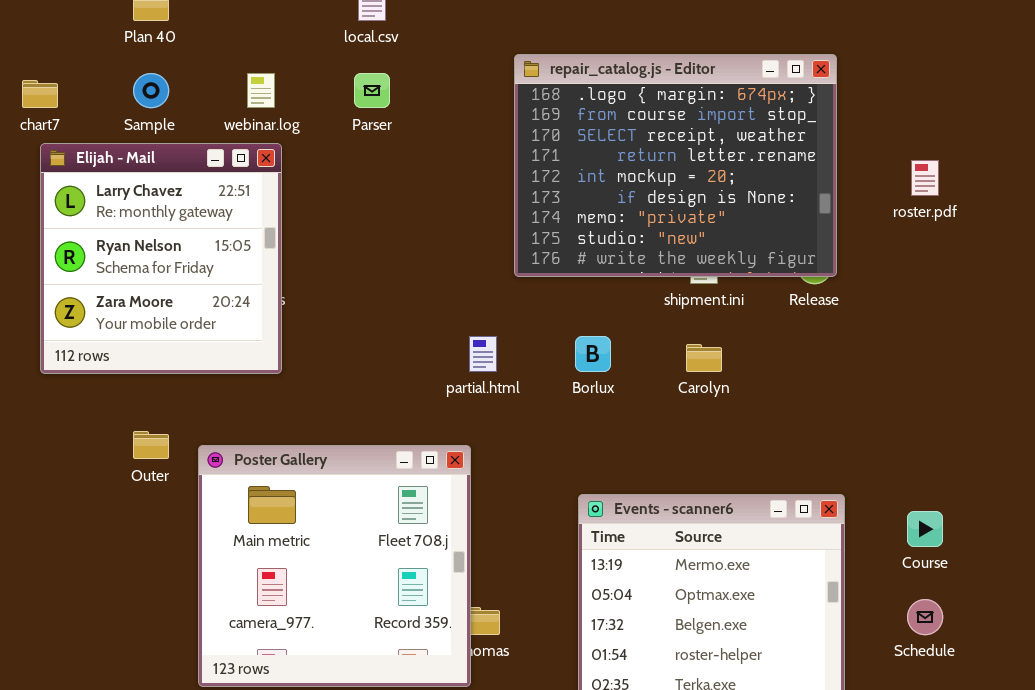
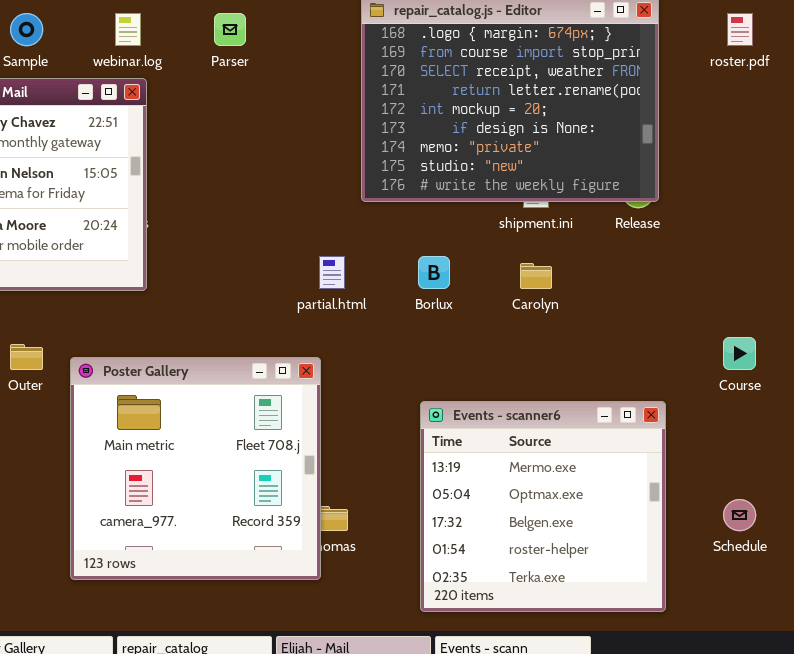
roster.pdf: [911,160,939,196] -> [727,13,753,46], moved
Course: [907,511,943,547] -> [723,337,756,370], moved

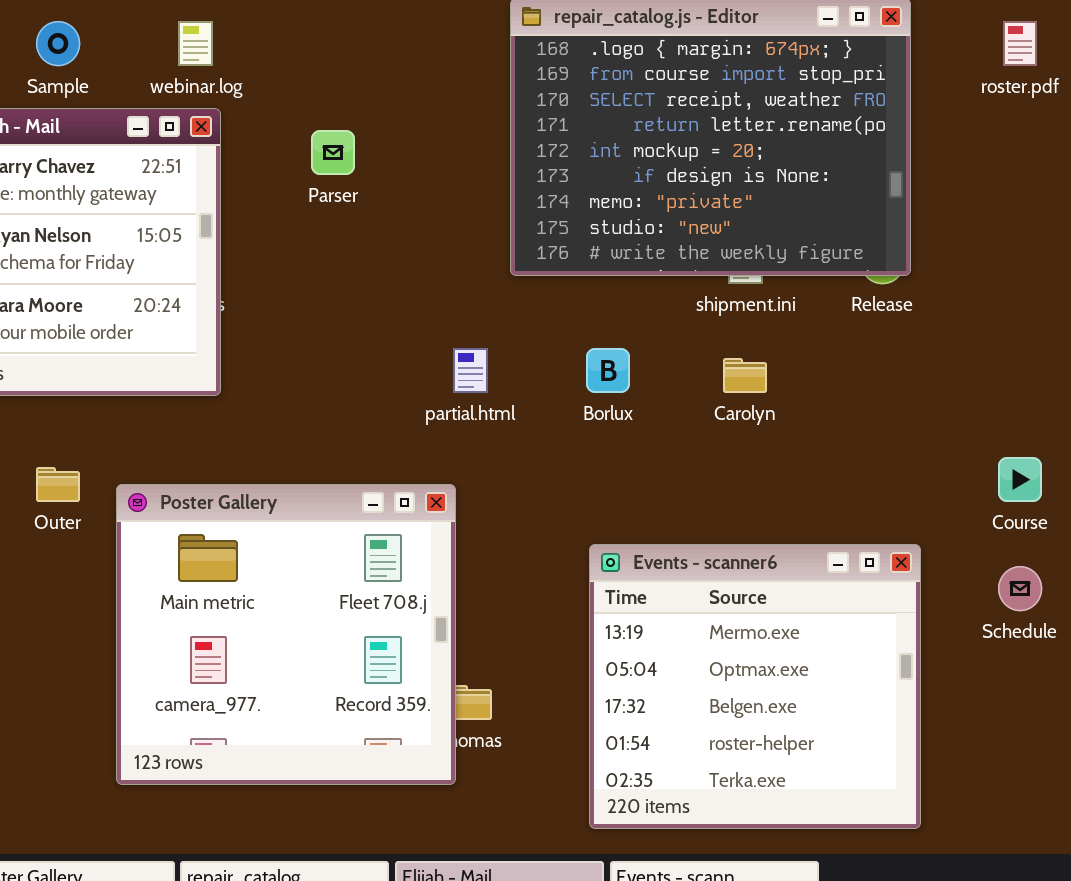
Parser: [214,13,246,46] -> [311,130,355,175], moved
Schedule: [723,499,756,531] -> [998,566,1042,611], moved

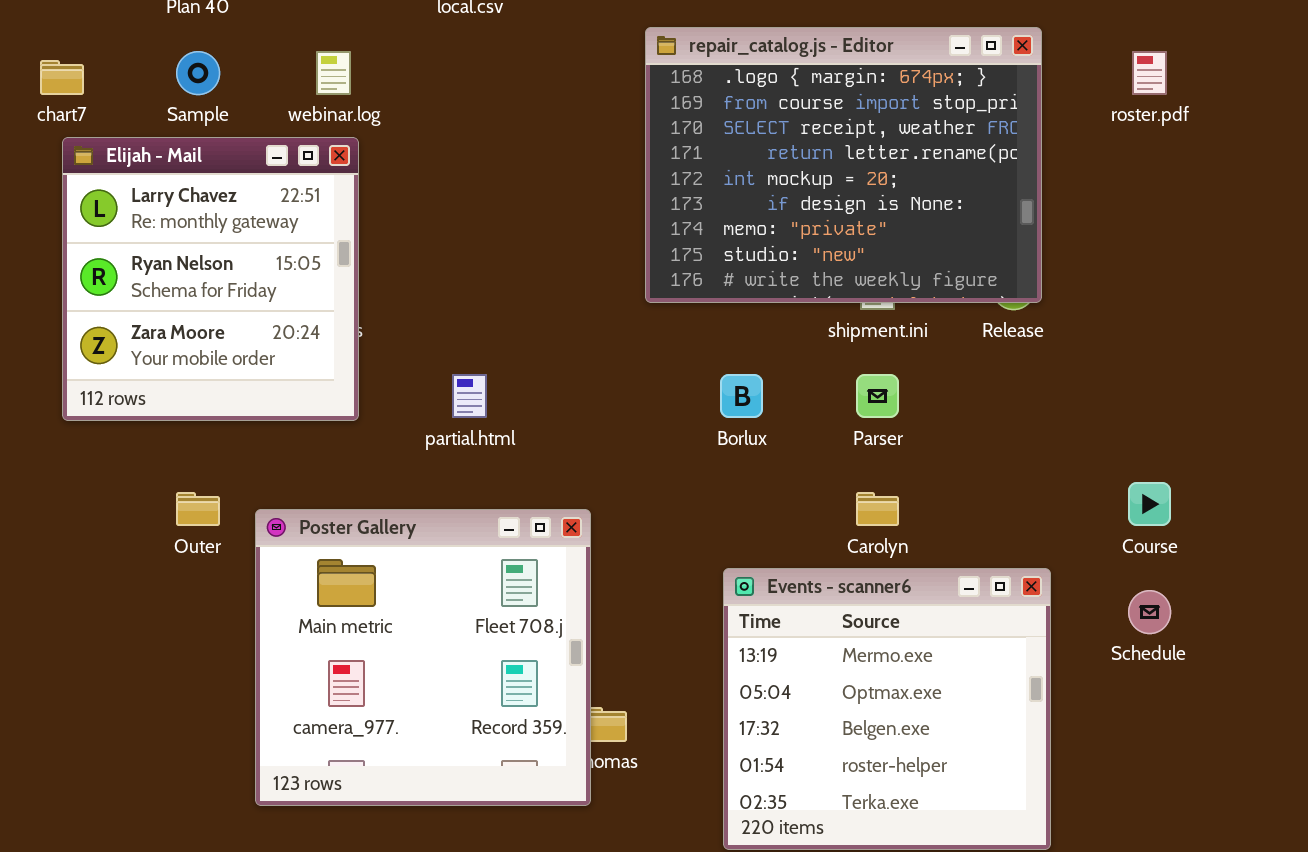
Parser: [311,130,355,175] -> [856,374,899,418], moved
partial.html: [453,348,488,393] -> [452,374,487,418], moved
Carolyn: [723,358,767,393] -> [856,492,899,526], moved

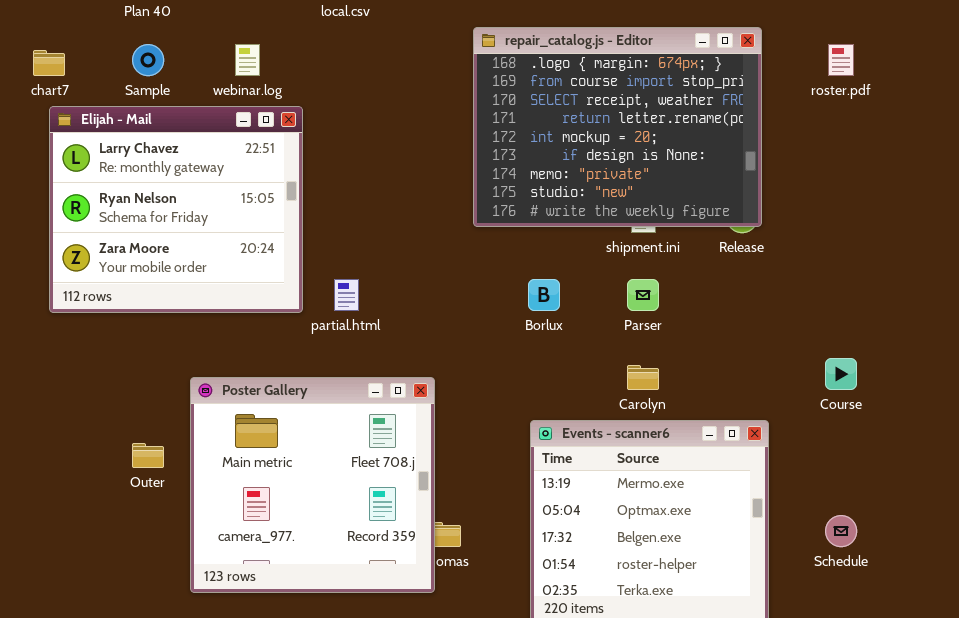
Elijah - Mail: [62,137,359,421] -> [49,106,303,313], resized
Outer: [176,492,220,526] -> [132,443,164,468], moved
Schedule: [1128,590,1171,634] -> [825,515,857,547], moved

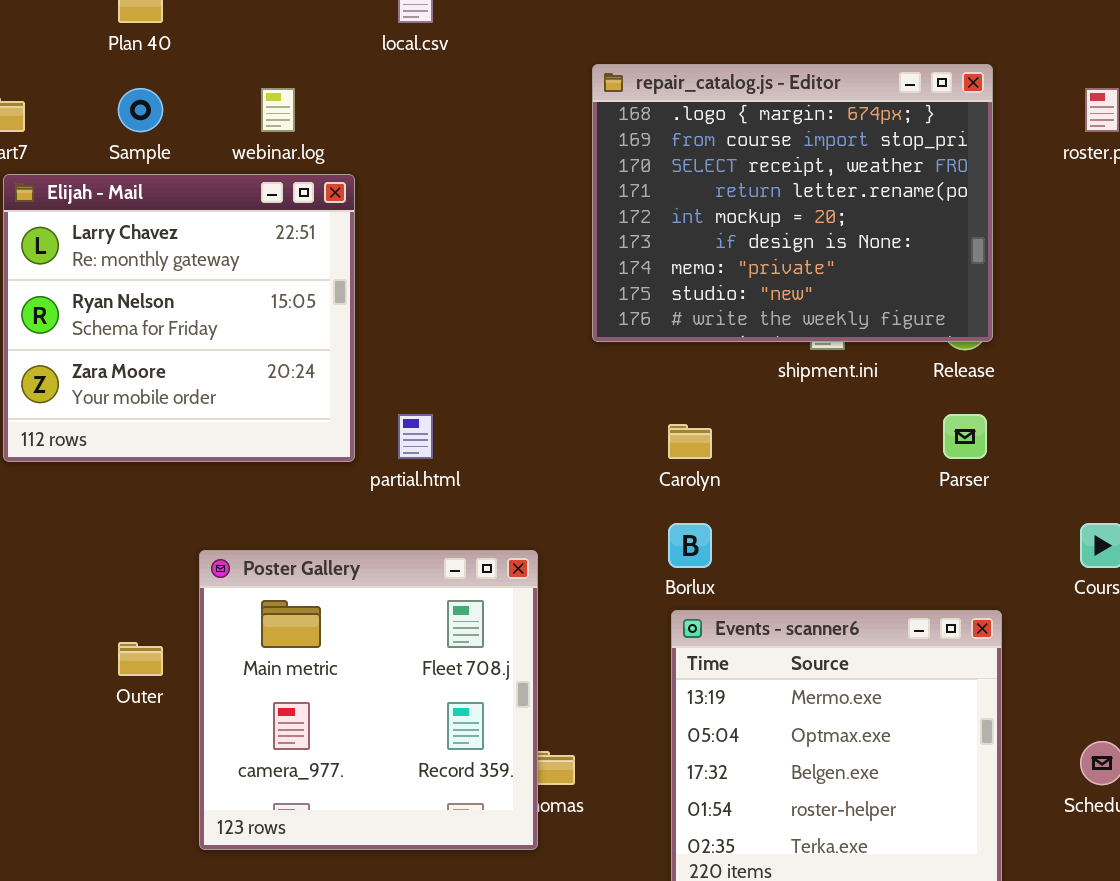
Borlux: [528,279,560,311] -> [668,523,712,568], moved
Parser: [627,279,659,311] -> [943,414,987,459], moved
Carolyn: [627,365,659,390] -> [668,424,712,459], moved

